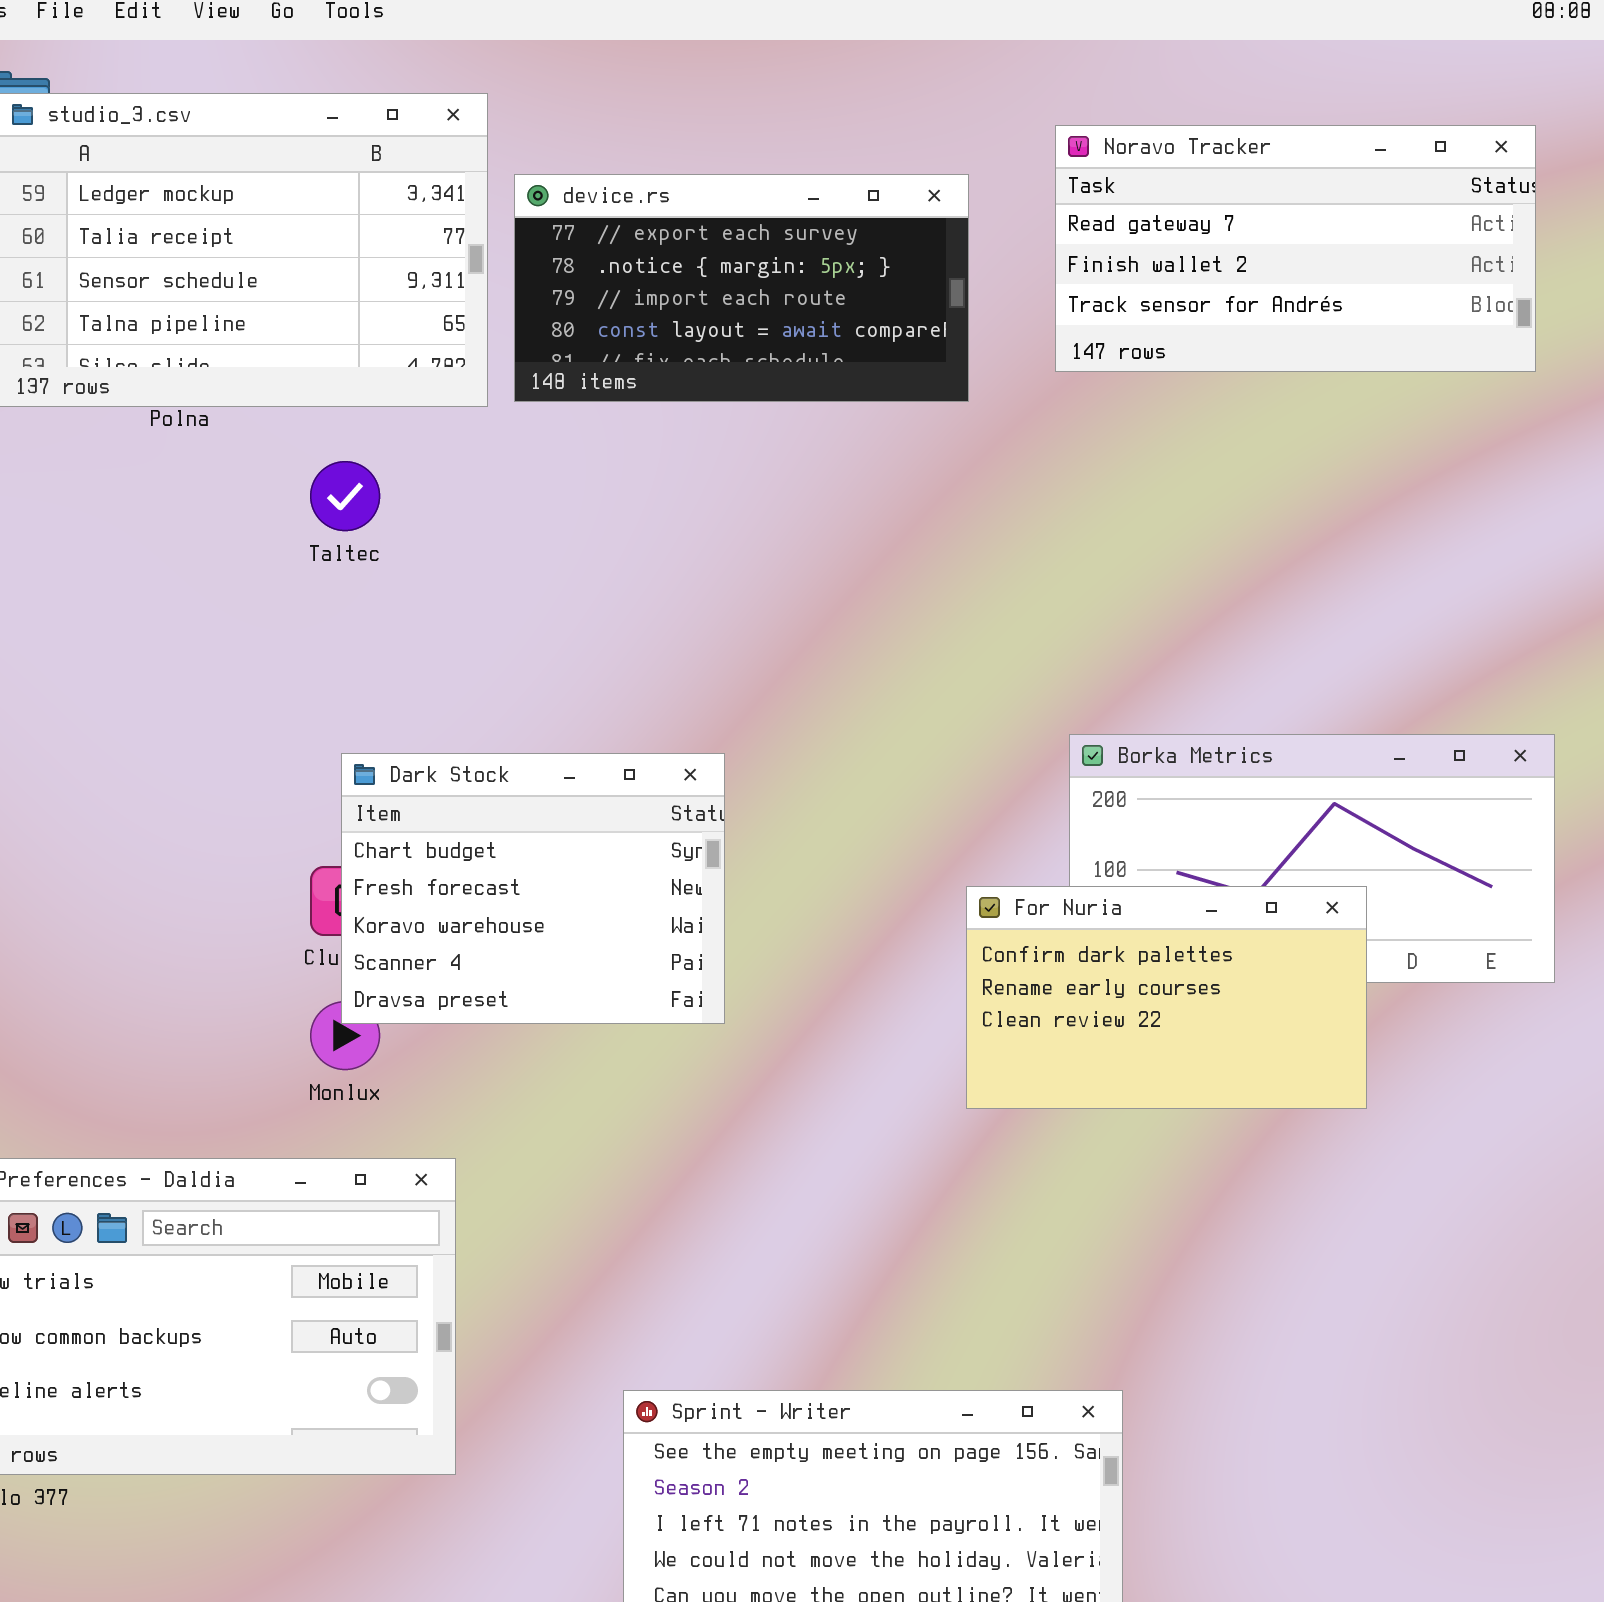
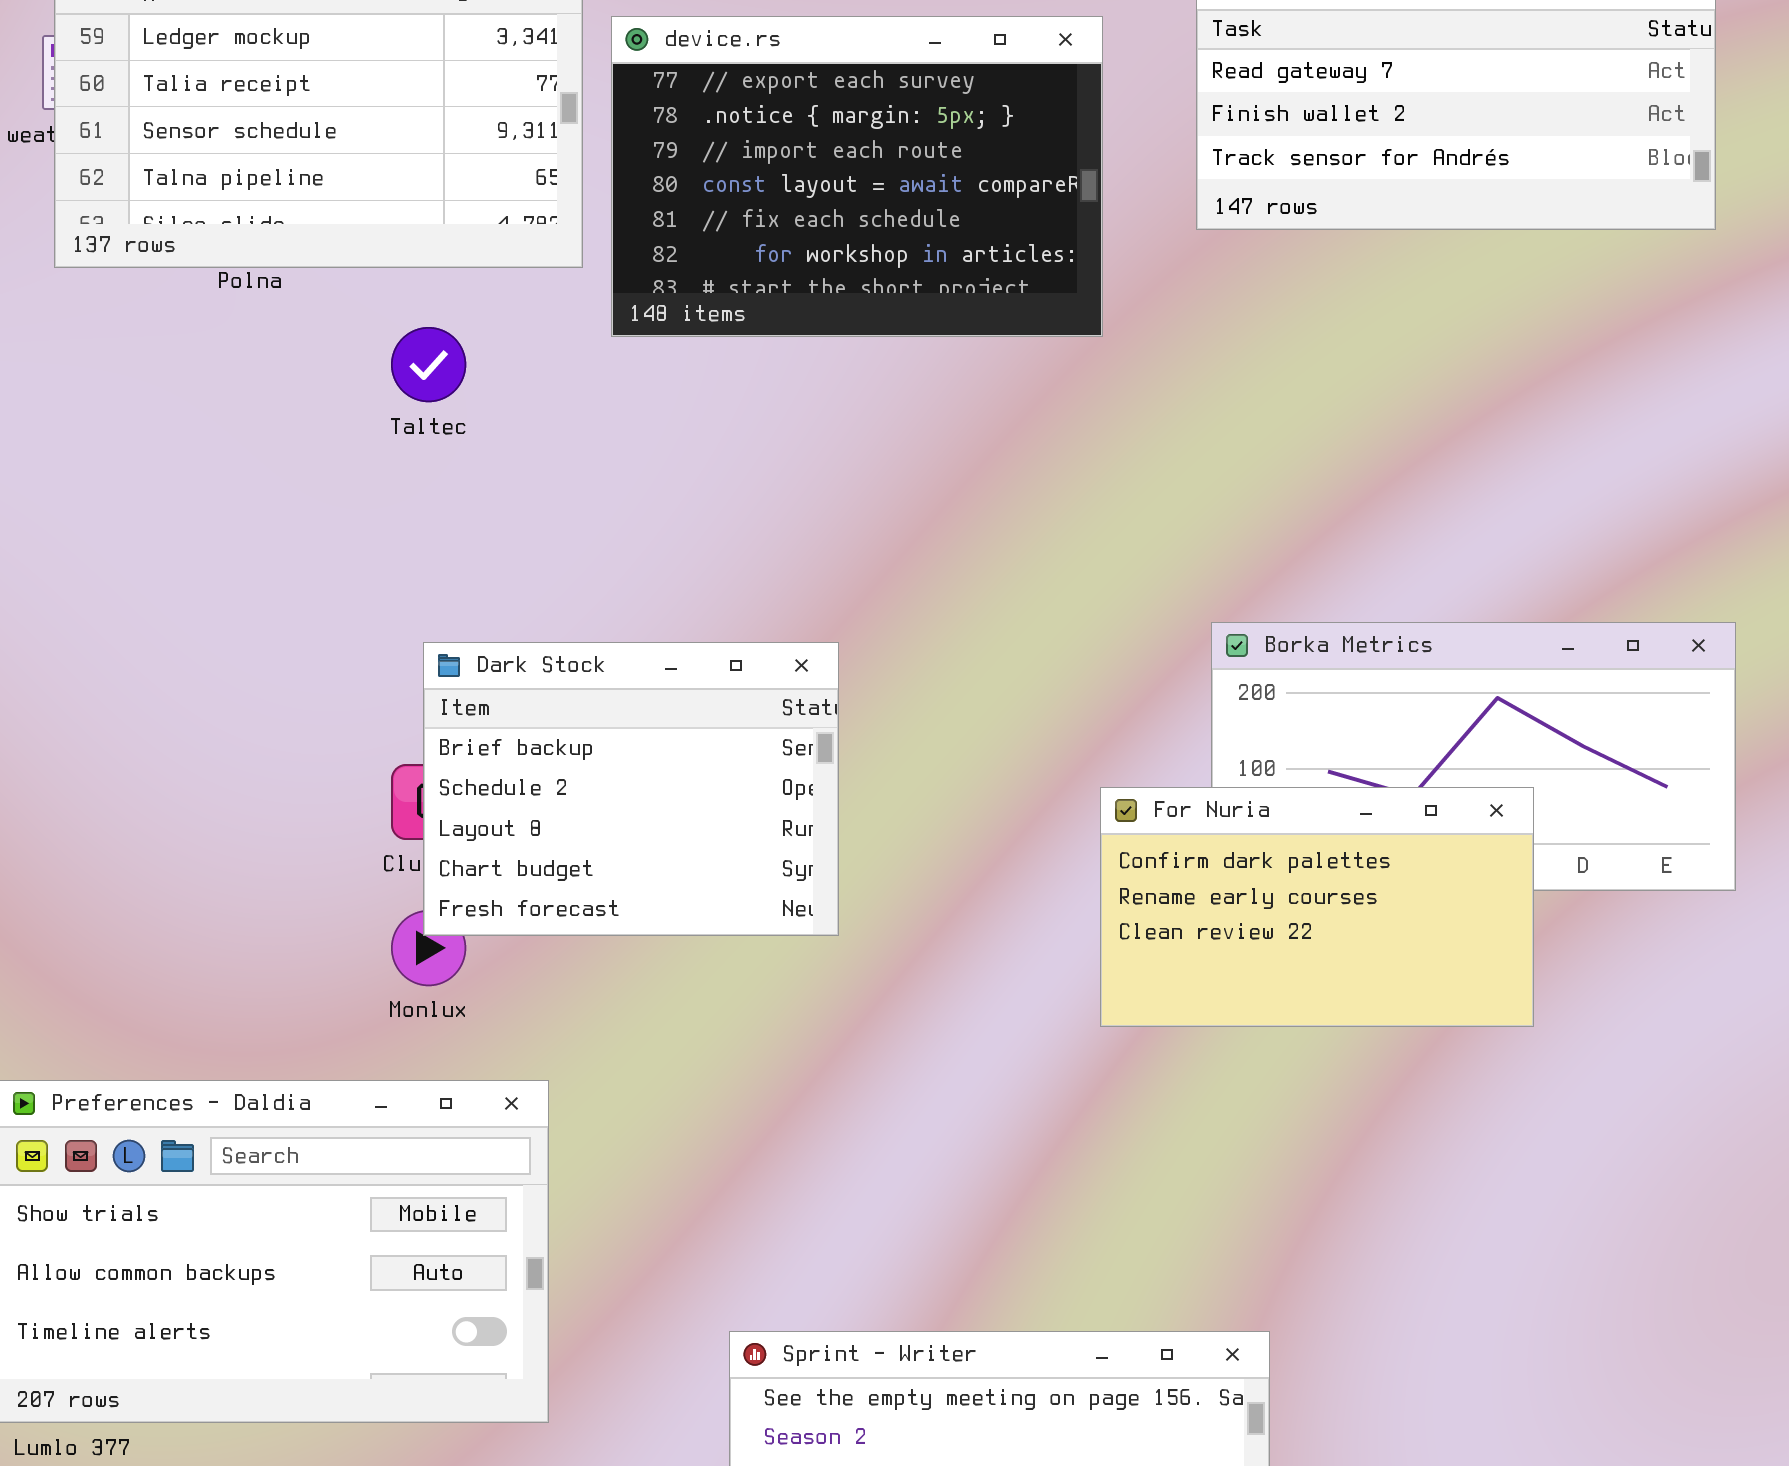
device.rs: [514,174,969,402] -> [611,16,1103,337], resized
Dark Stock: [341,753,725,1024] -> [423,642,839,936], scrolled up 3 rows

